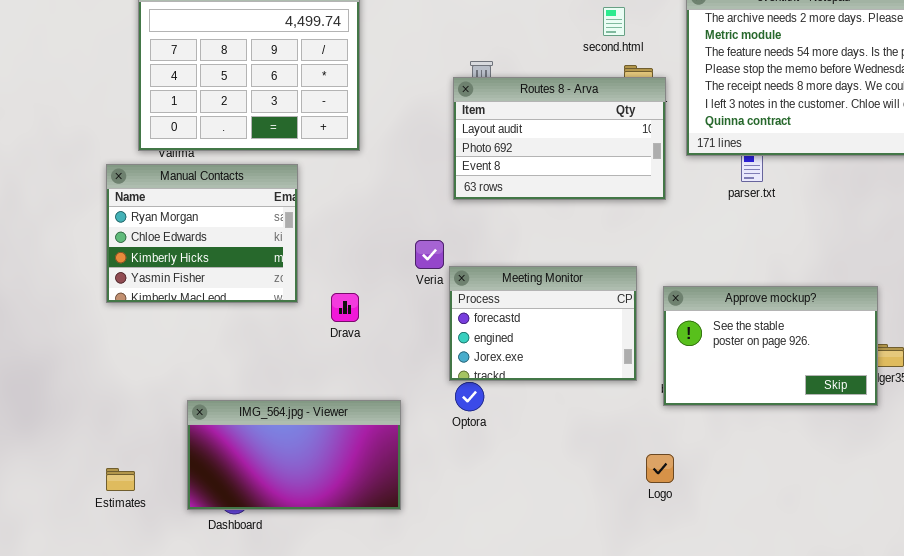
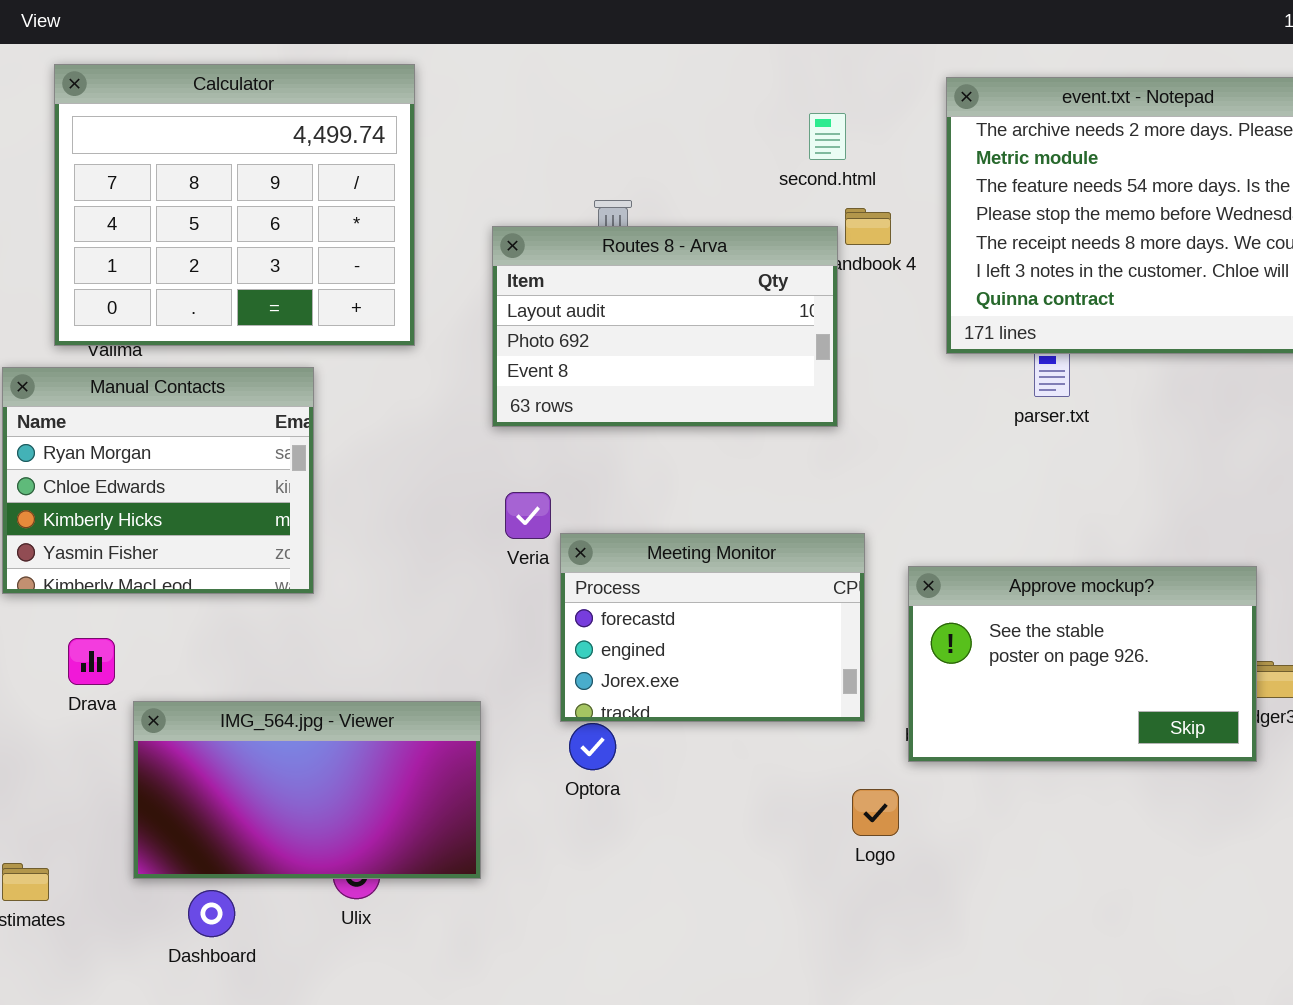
Routes 8 - Arva: [453,77,666,200] -> [492,226,838,427], moved
Drava: [331,293,359,322] -> [68,638,115,685], moved
IMG_564.jpg - Viewer: [187,400,401,510] -> [133,701,481,879], moved
Logo: [646,454,674,483] -> [852,789,899,836], moved

